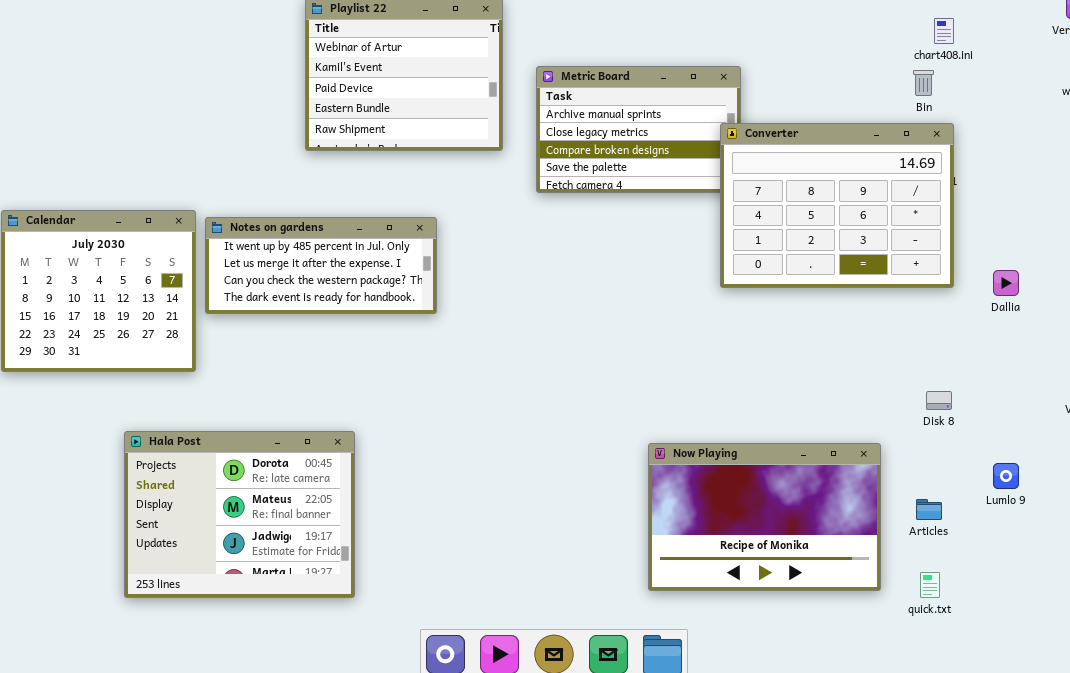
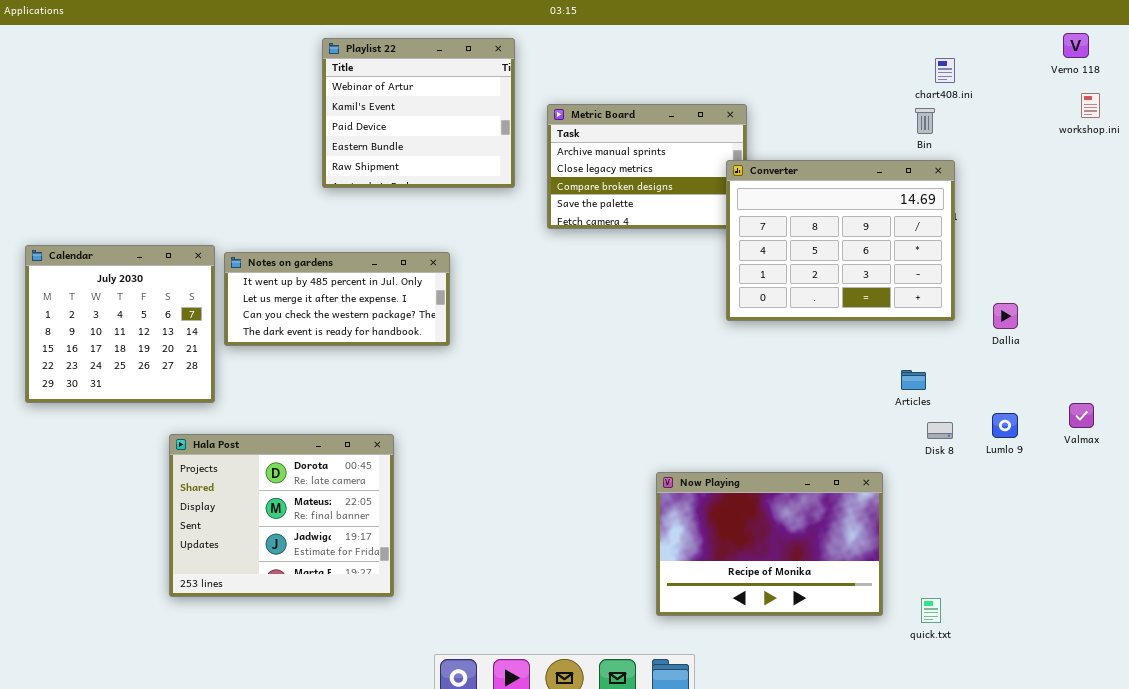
Hala Post: [124,431,355,598] -> [169,434,394,597], moved
Lumlo 9: [993,463,1019,489] -> [992,413,1018,438], moved
Articles: [916,499,942,520] -> [901,370,926,390], moved

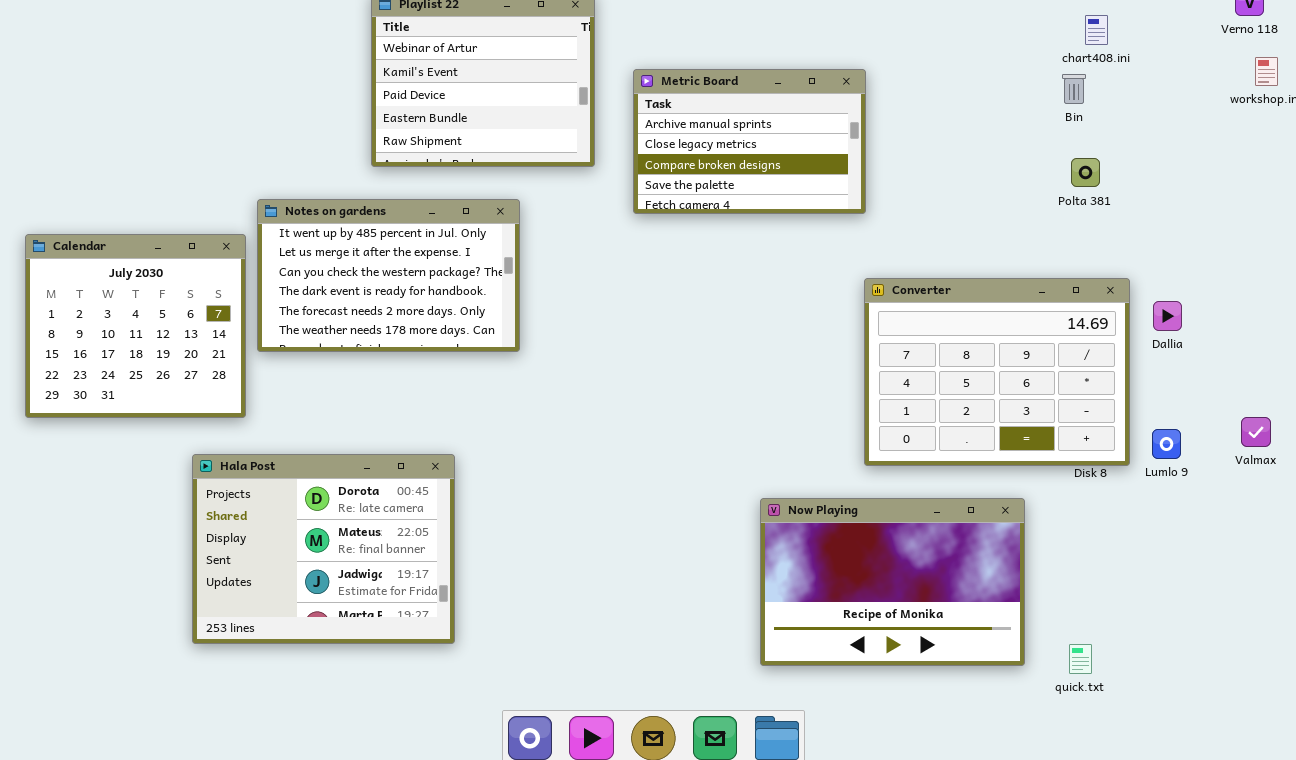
Converter: [726,160,955,321] -> [864,278,1130,466], moved
Notes on gardens: [224,252,450,346] -> [257,199,520,352], resized

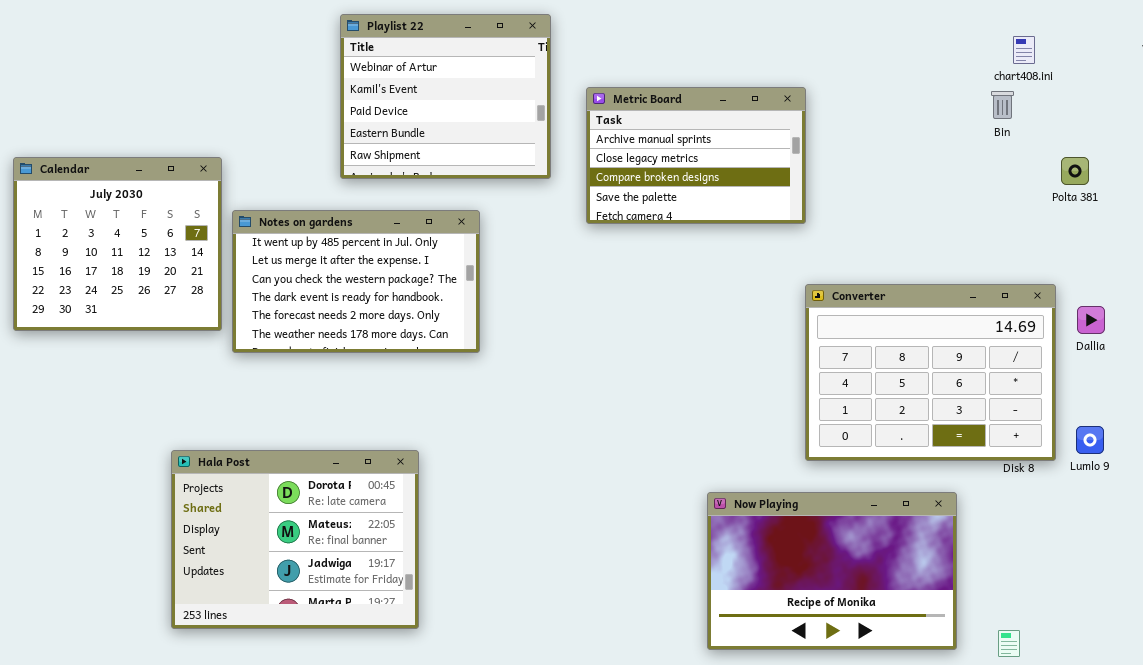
Polta 381: [1071,158,1100,187] -> [1061,157,1089,185], moved
Calendar: [25,234,246,418] -> [13,157,222,331], moved

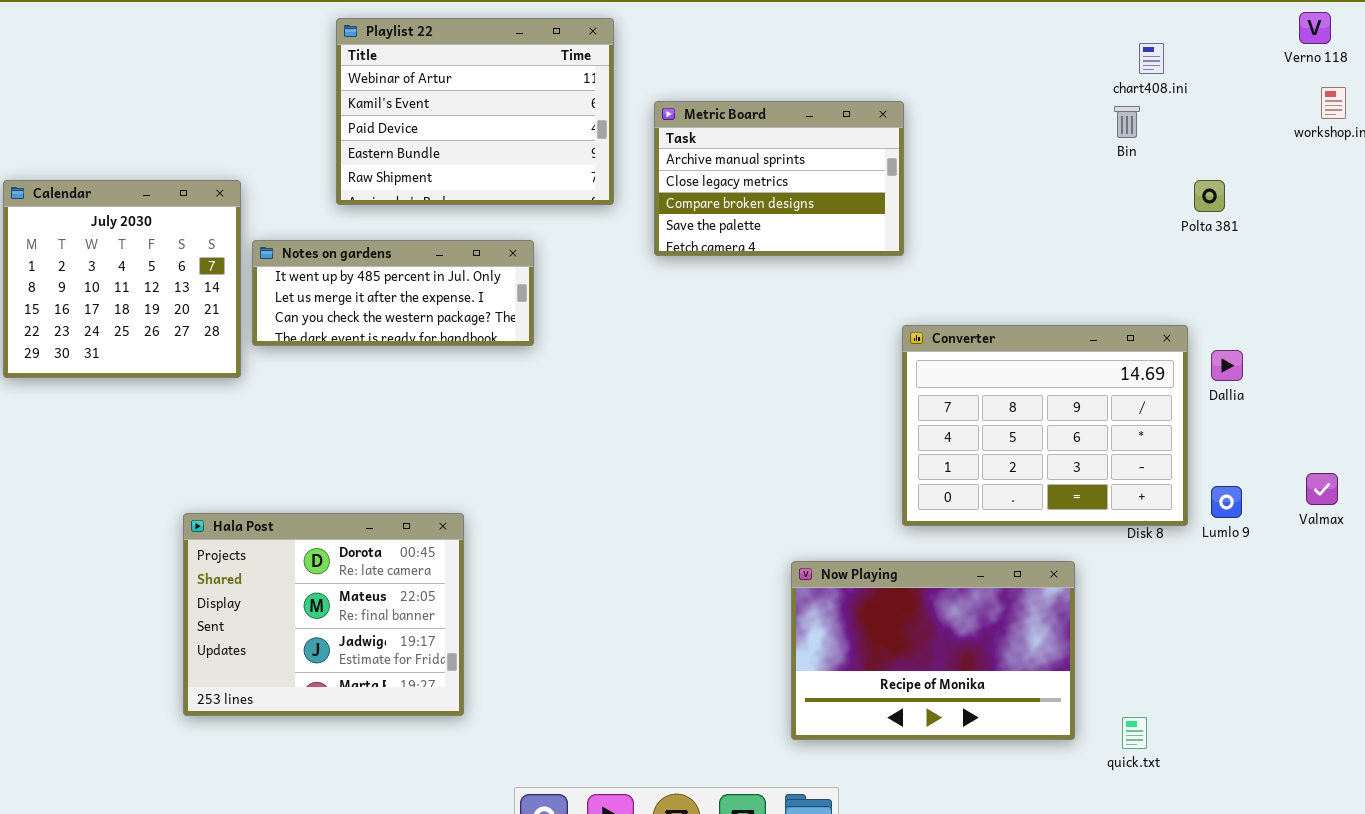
Playlist 22: [340,14,551,179] -> [336,18,614,205], resized
Notes on gardens: [232,210,480,353] -> [252,240,534,346], resized

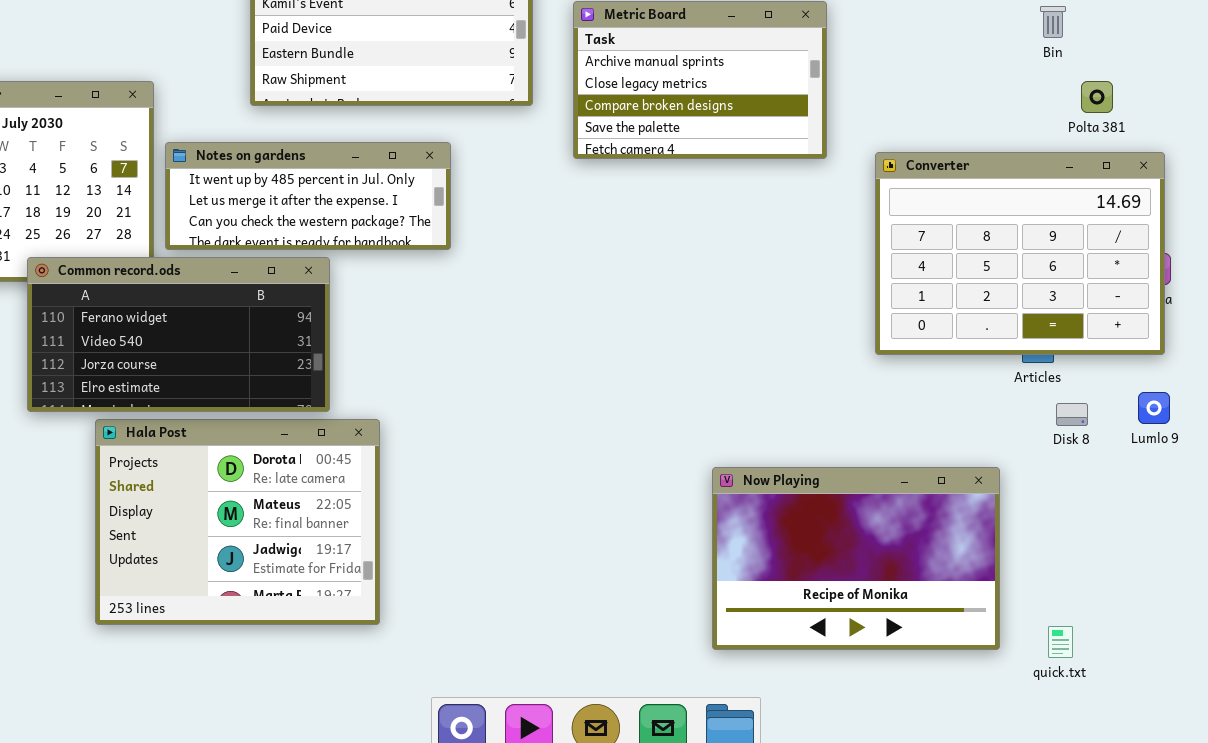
Polta 381: [1194,180,1225,212] -> [1081,81,1113,113], moved
Converter: [902,325,1188,526] -> [875,152,1165,355], moved
Common record.ods: none -> [27,257,330,412], opened

